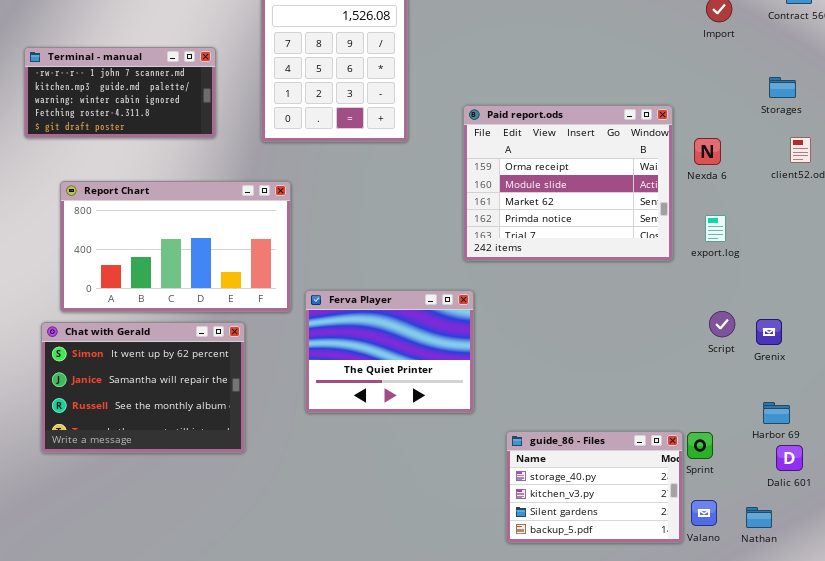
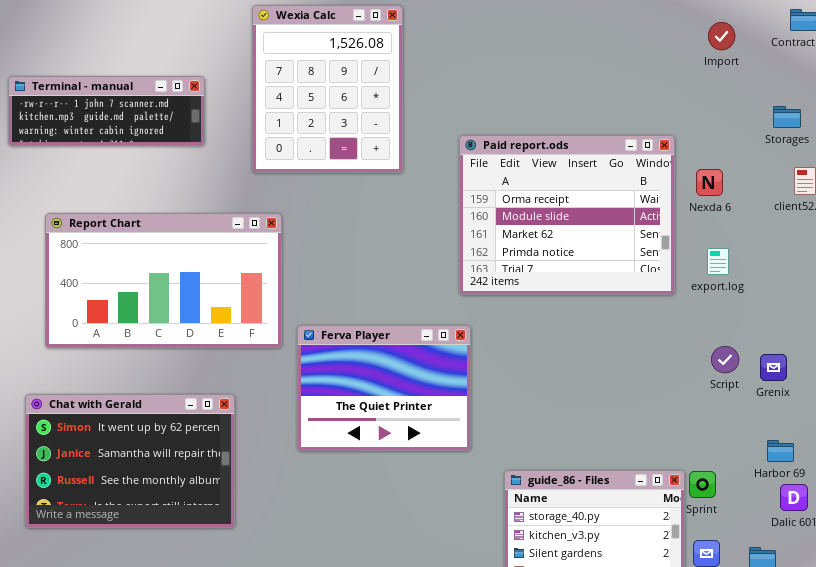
Terminal - manual: [24,47,216,138] -> [8,76,205,146], resized
Chat with Gerald: [41,322,245,453] -> [25,394,235,528], moved

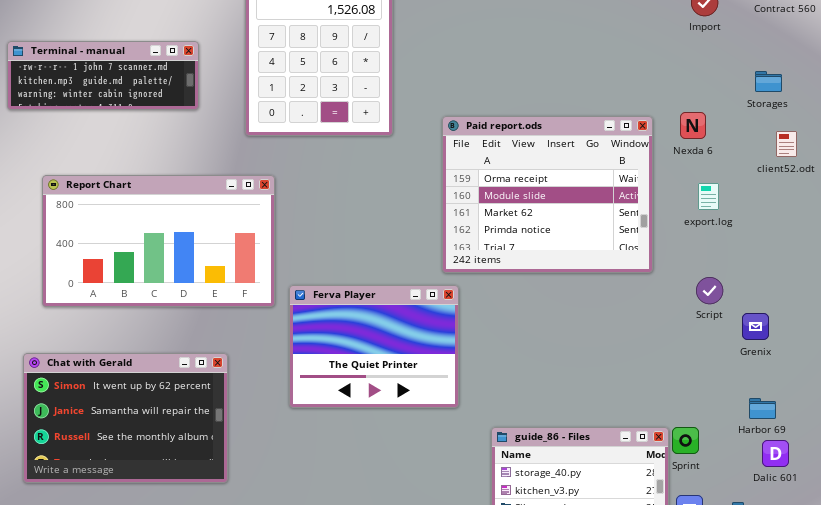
Paid report.ods: [459,135,675,295] -> [442,116,653,273], moved
Nexda 6: [696,169,723,196] -> [680,112,706,139], moved
export.log: [707,248,729,275] -> [698,183,719,210], moved
Script: [711,346,739,373] -> [696,277,723,304], moved

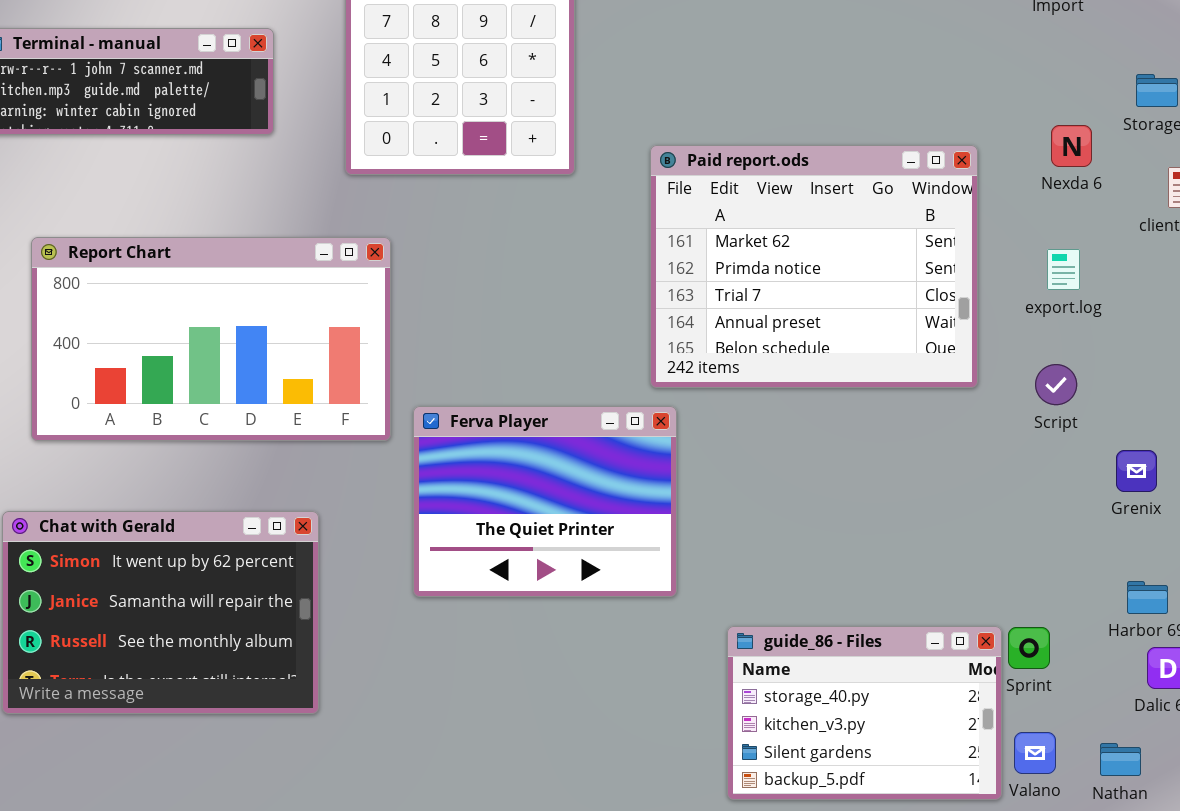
Nexda 6: [680,112,706,139] -> [1051,125,1092,167], moved
Paid report.ods: [442,116,653,273] -> [650,145,978,388], scrolled down 2 rows
Script: [696,277,723,304] -> [1035,364,1077,405], moved

